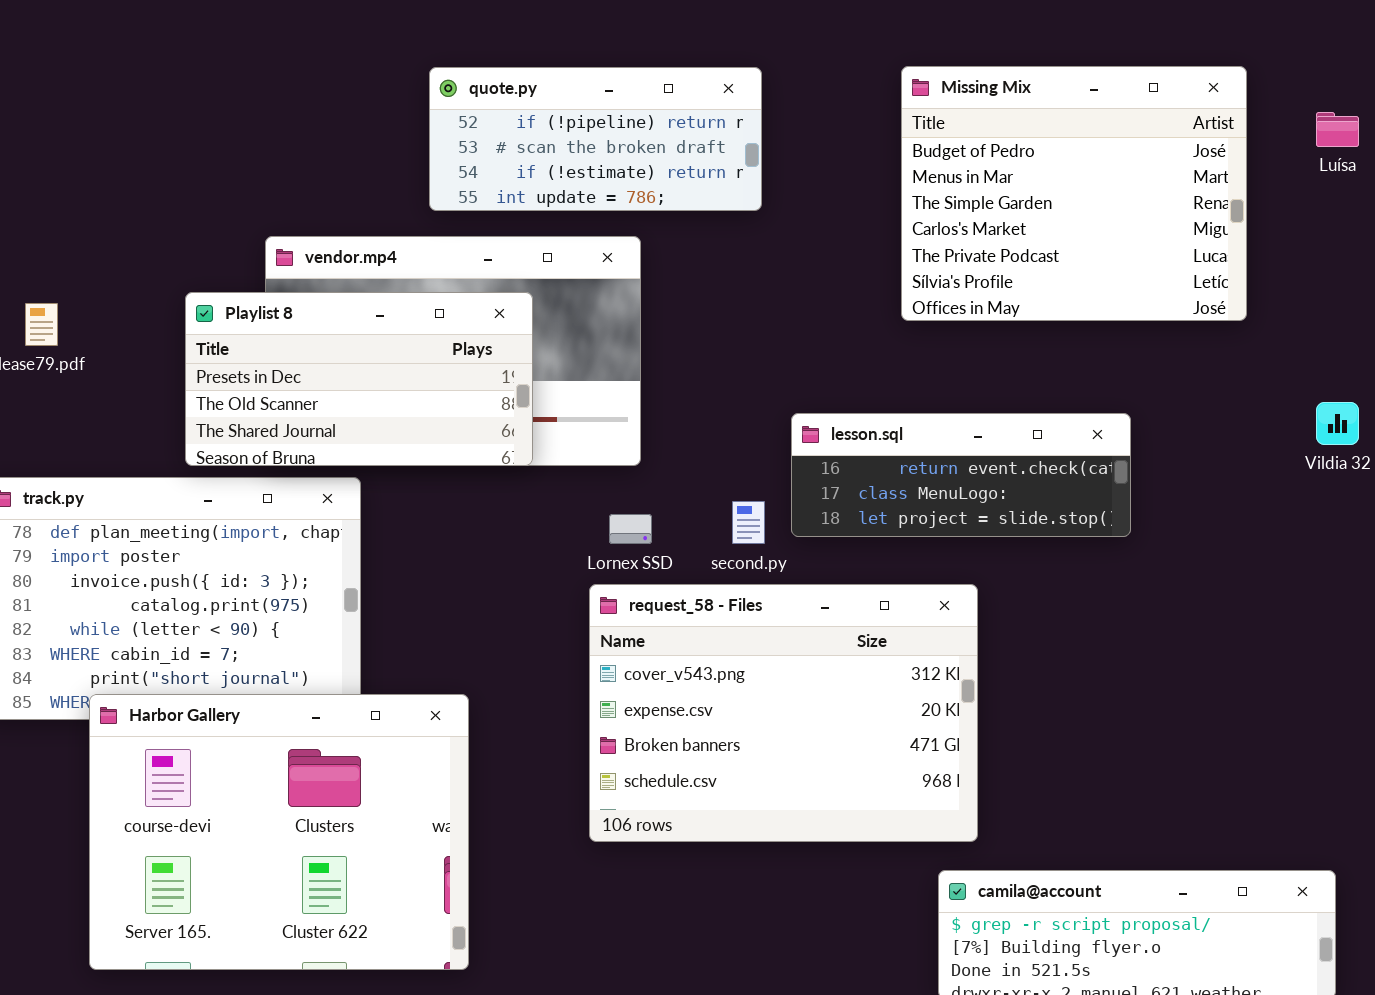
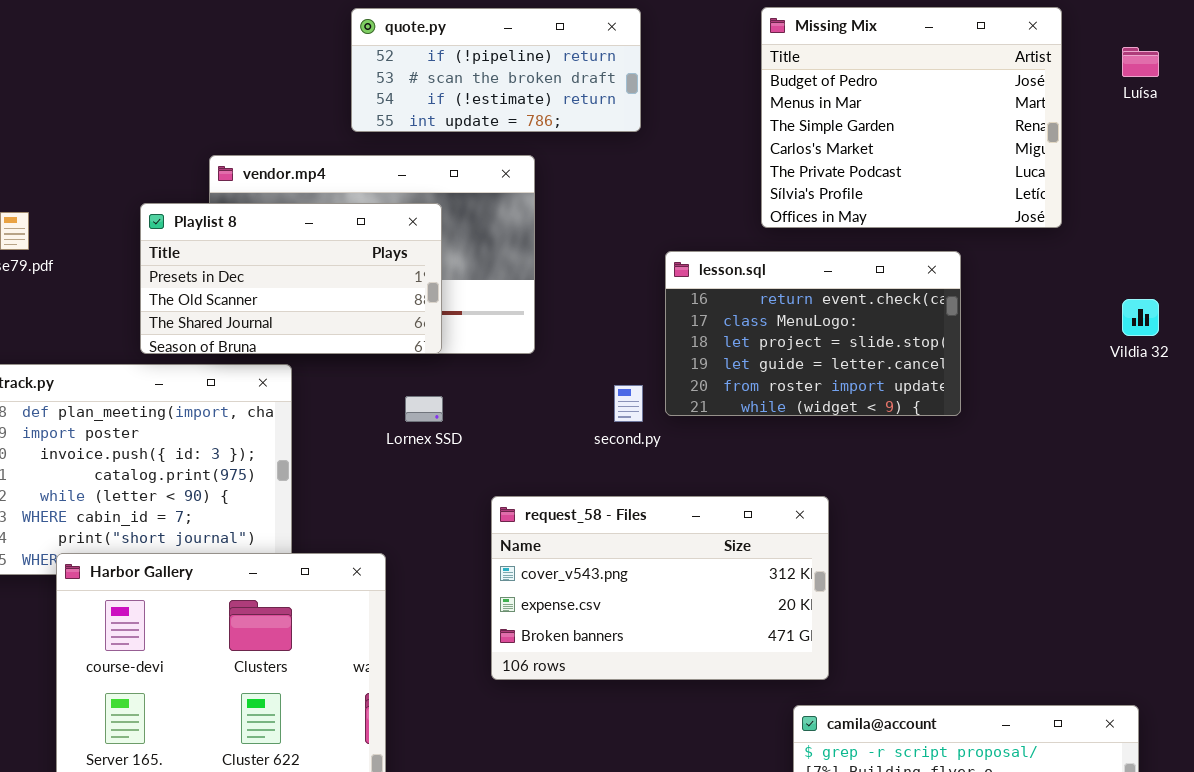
lesson.sql: [791,413,1131,537] -> [665,251,961,416], resized
Lornex SSD: [609,514,652,544] -> [405,396,443,422], moved
request_58 - Files: [589,584,978,842] -> [491,496,829,680], resized

